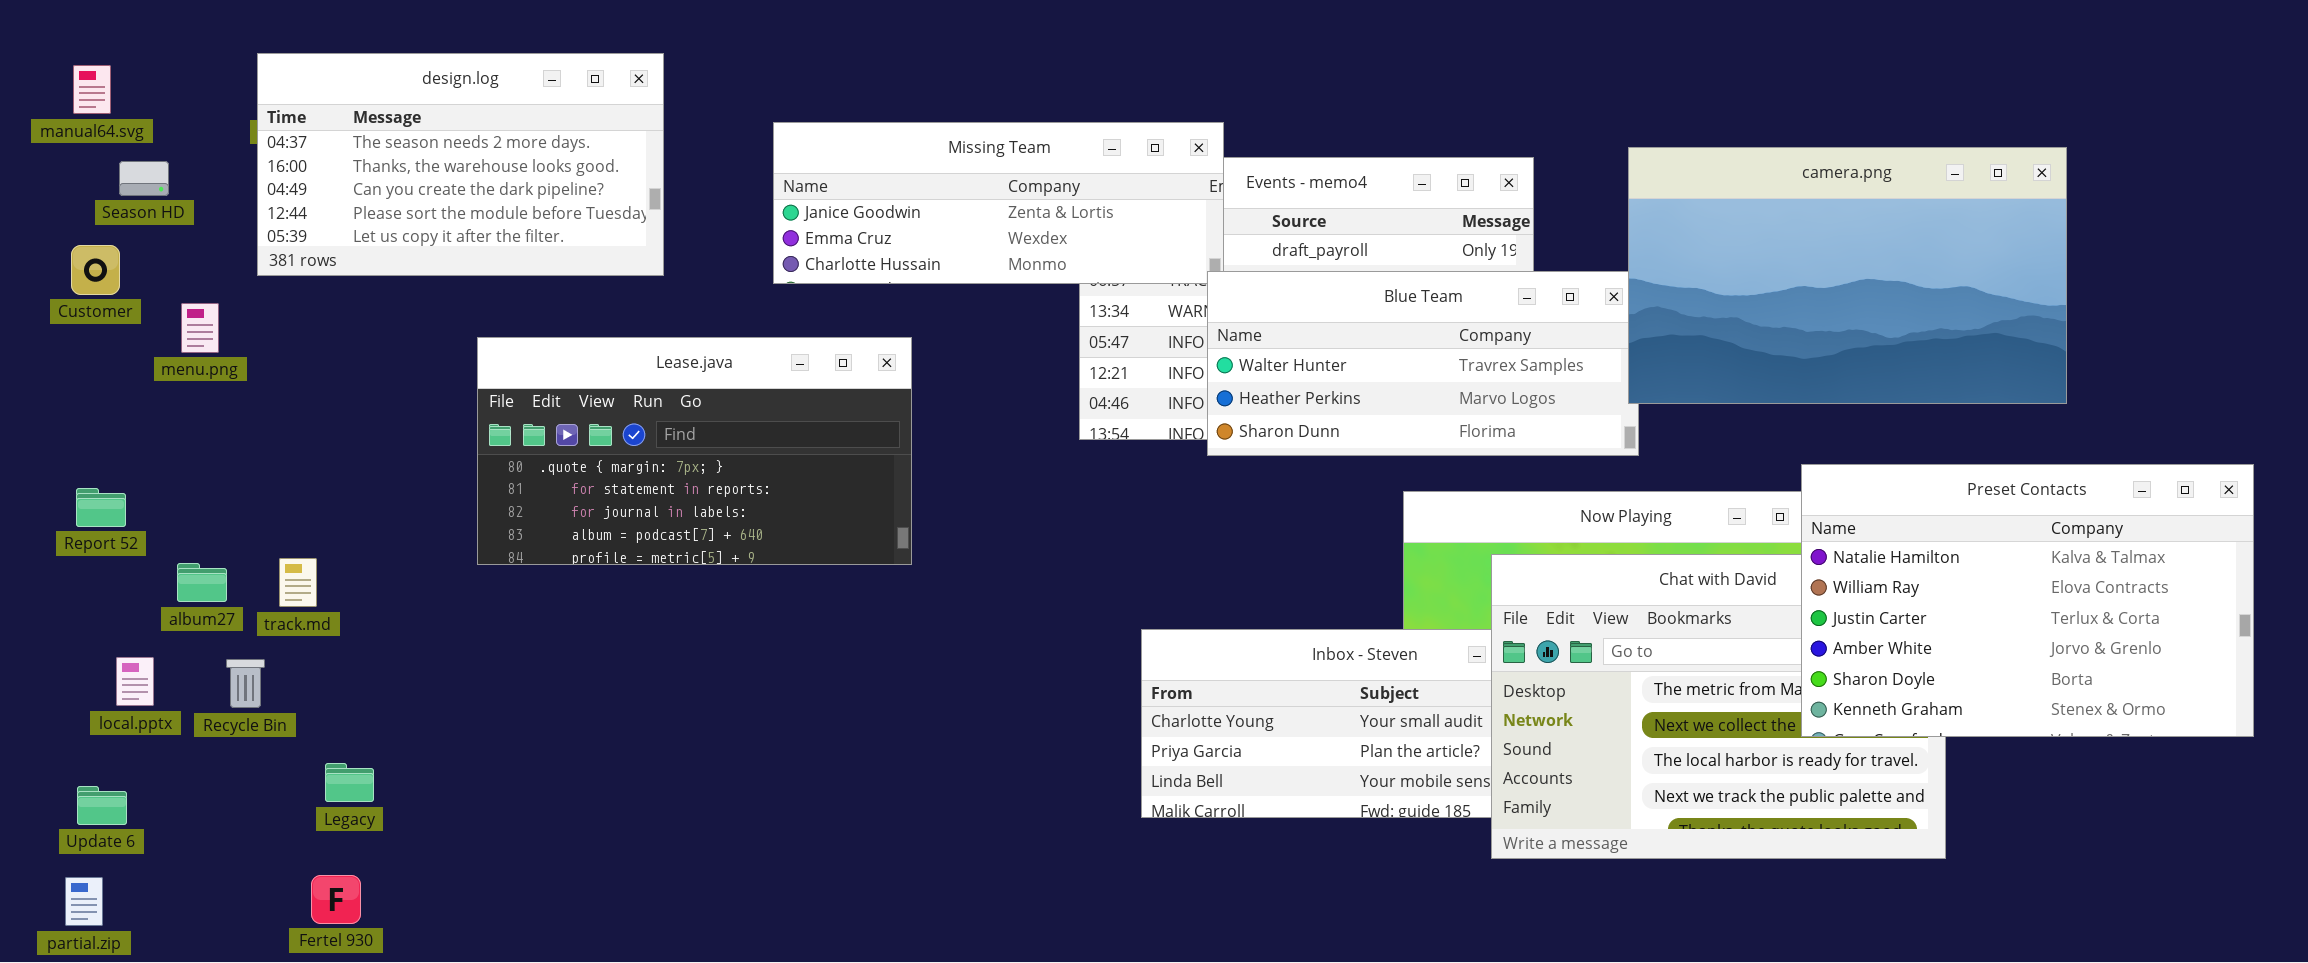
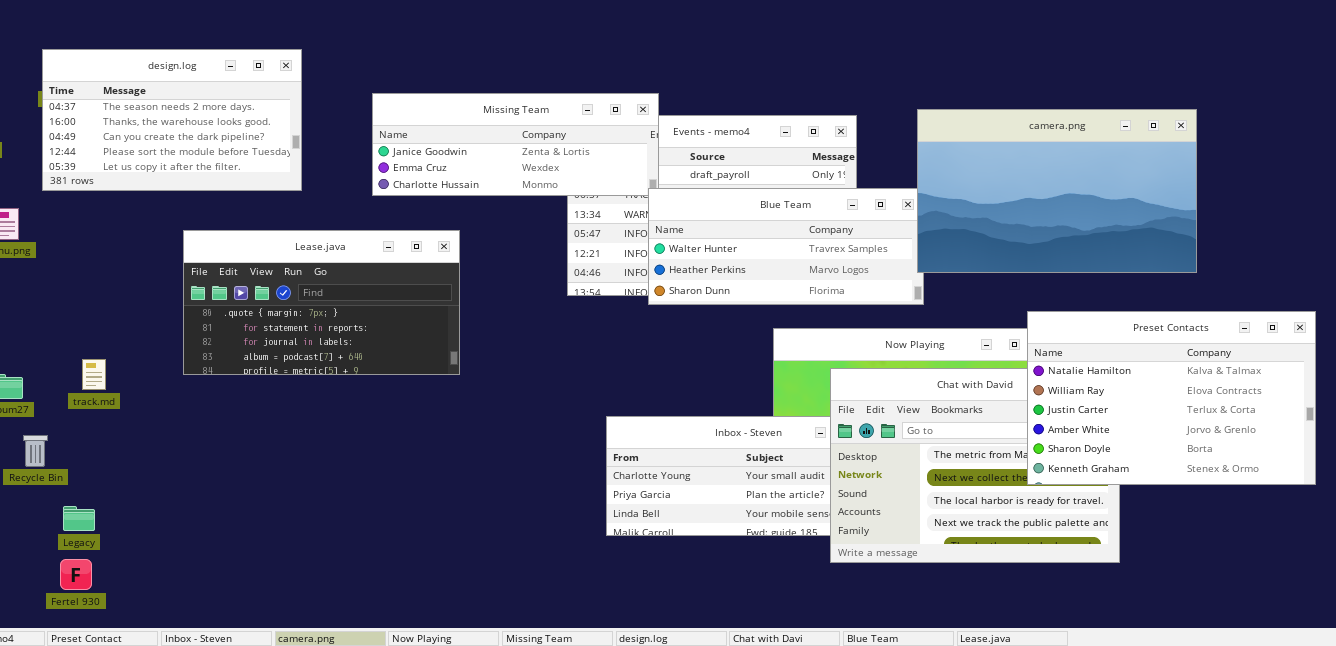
track.md: [279,558,317,607] -> [82,359,106,390], moved
Legacy: [325,763,374,802] -> [63,506,95,531], moved
Fertel 930: [311,875,361,924] -> [60,559,92,590], moved

